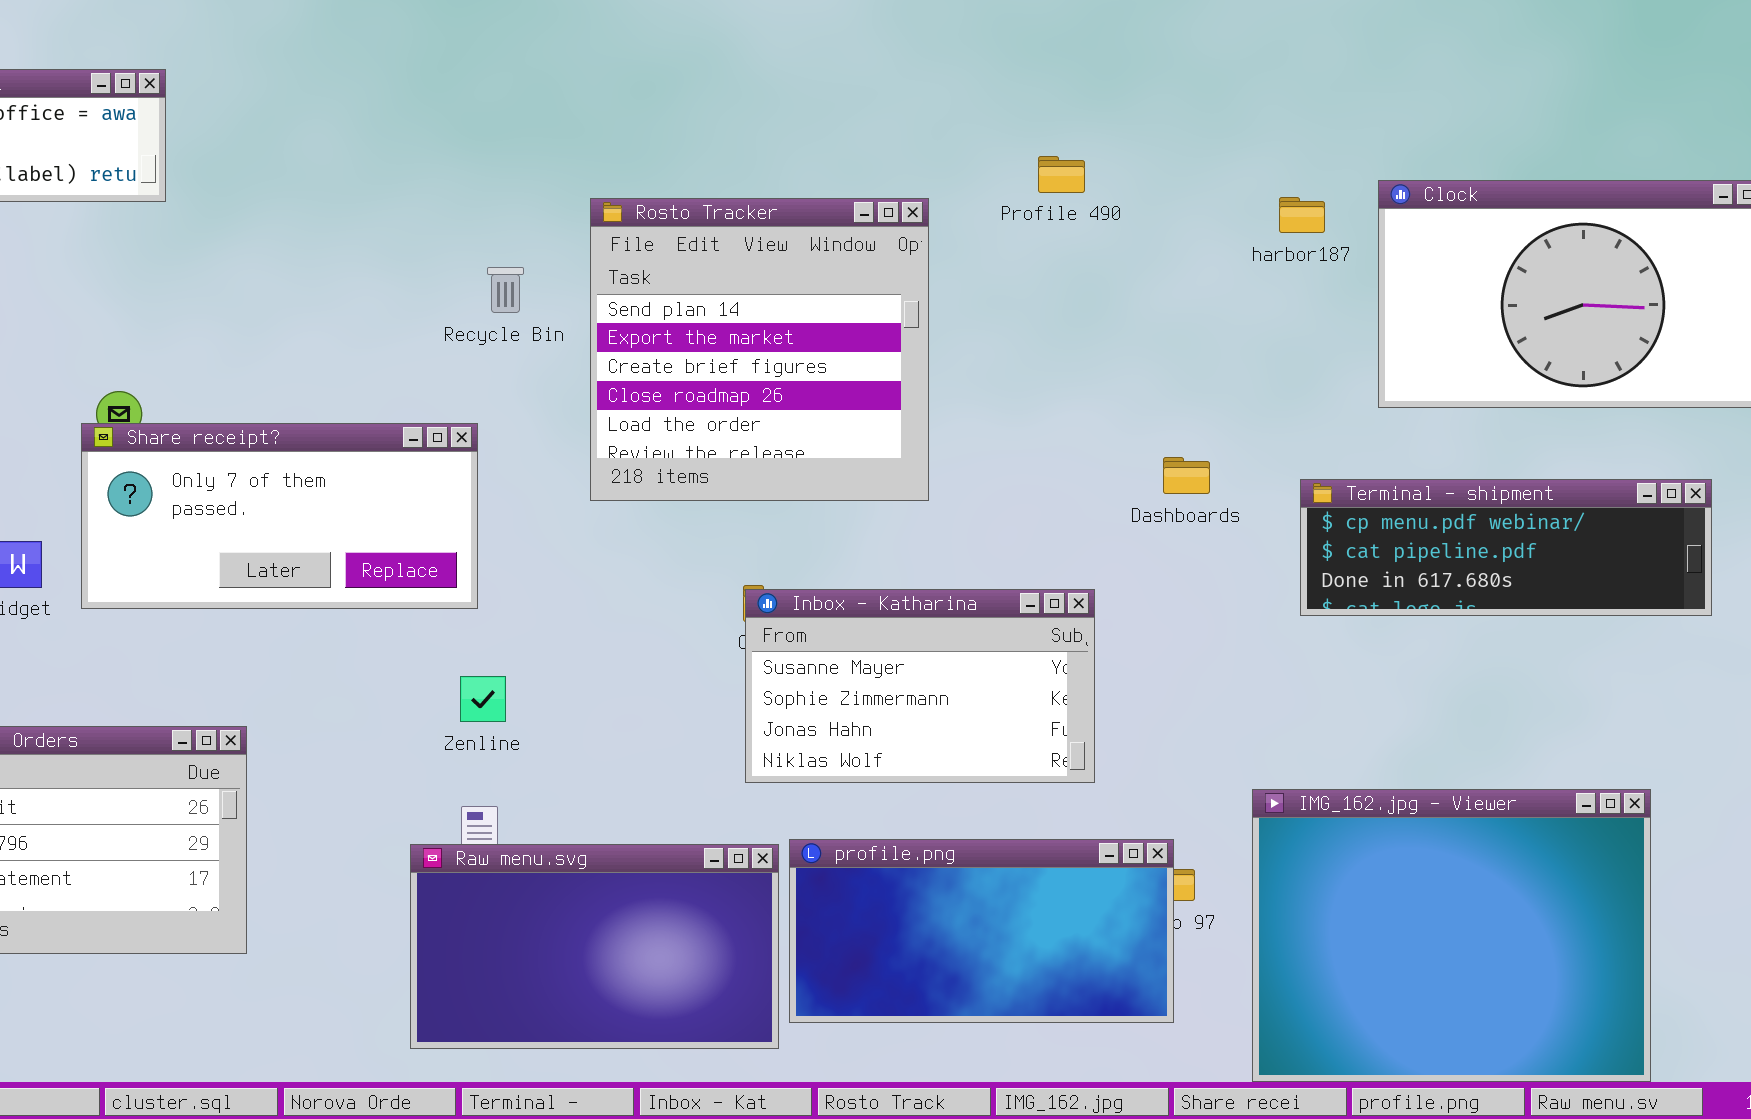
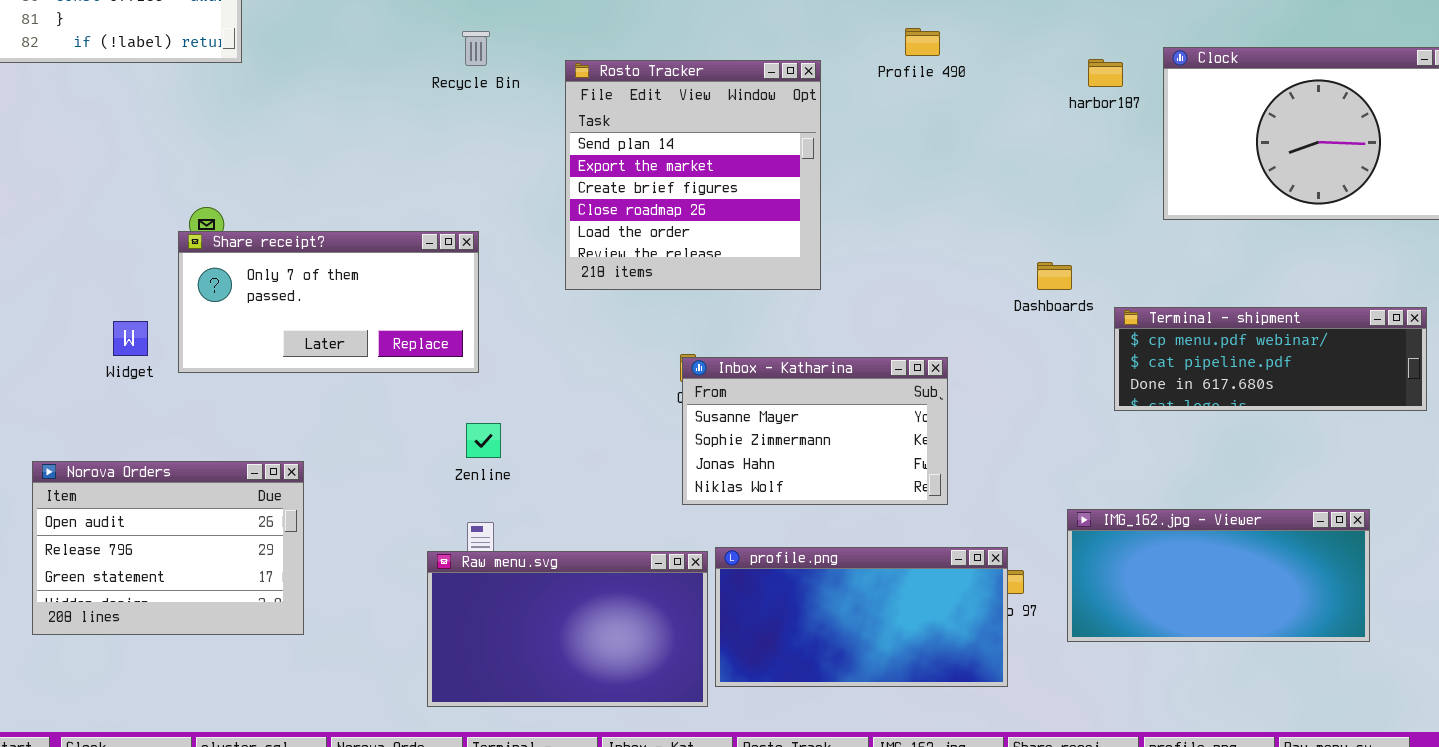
Recycle Bin: [487,267,524,313] -> [462,31,490,66], moved
Dashboards: [1163,457,1210,494] -> [1037,262,1072,290], moved
Terminal - shipment: [1300,479,1712,616] -> [1114,307,1427,411], moved
IMG_162.jpg - Viewer: [1252,789,1651,1082] -> [1067,509,1370,642], resized

